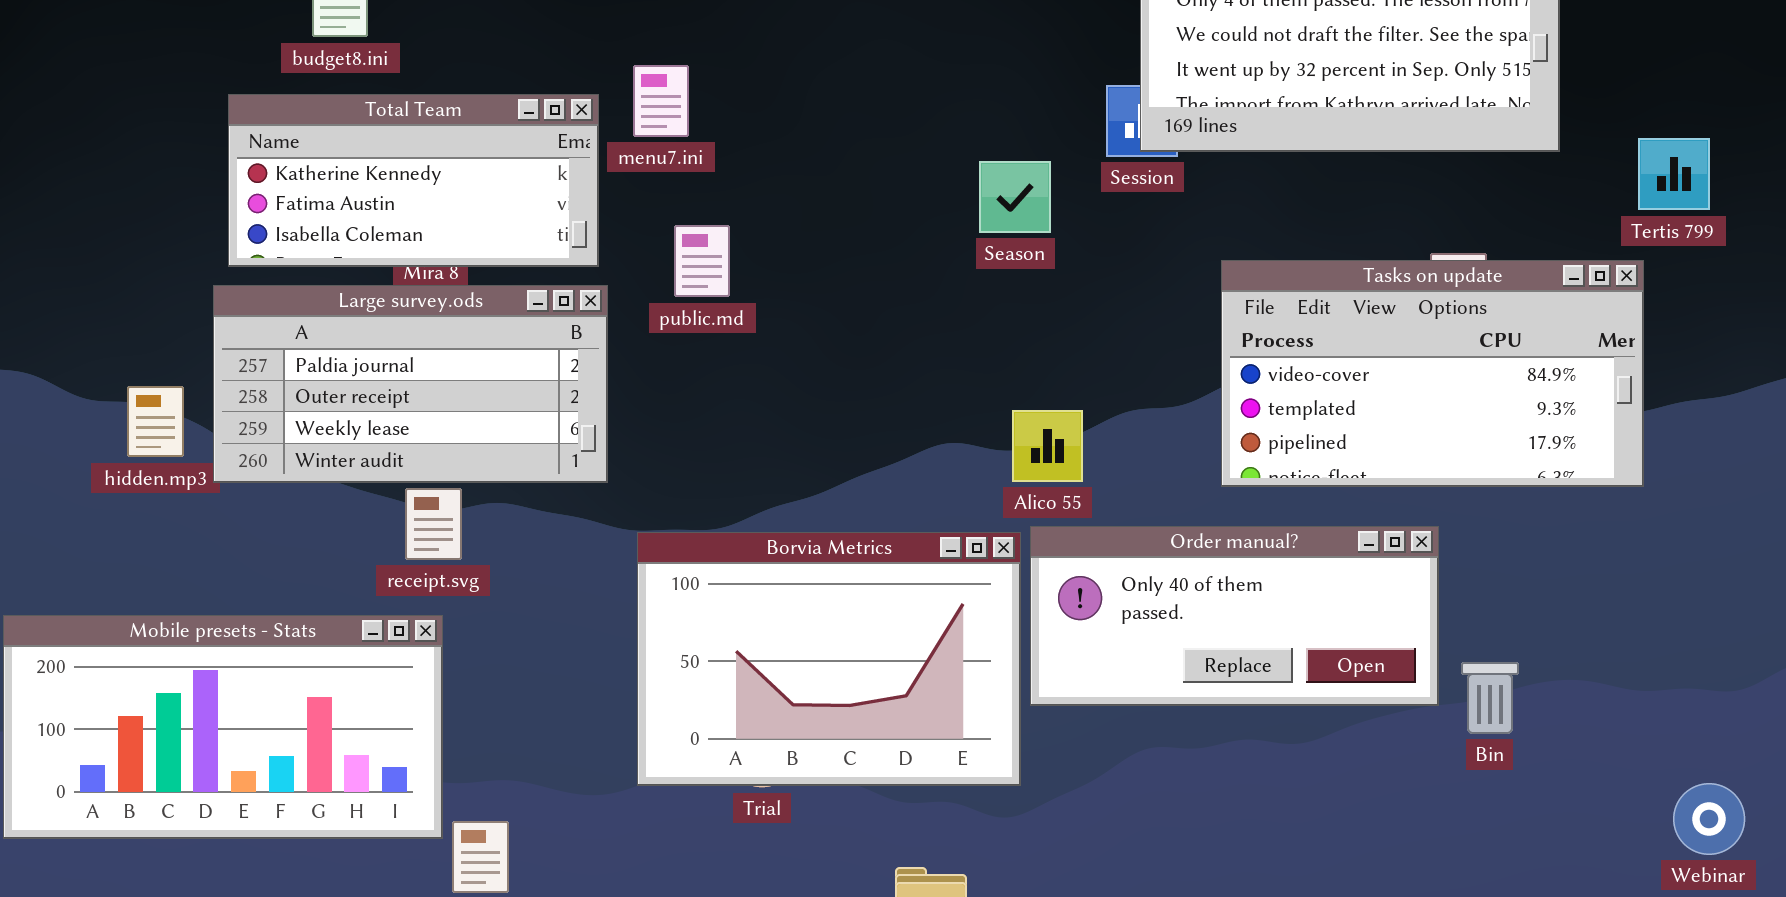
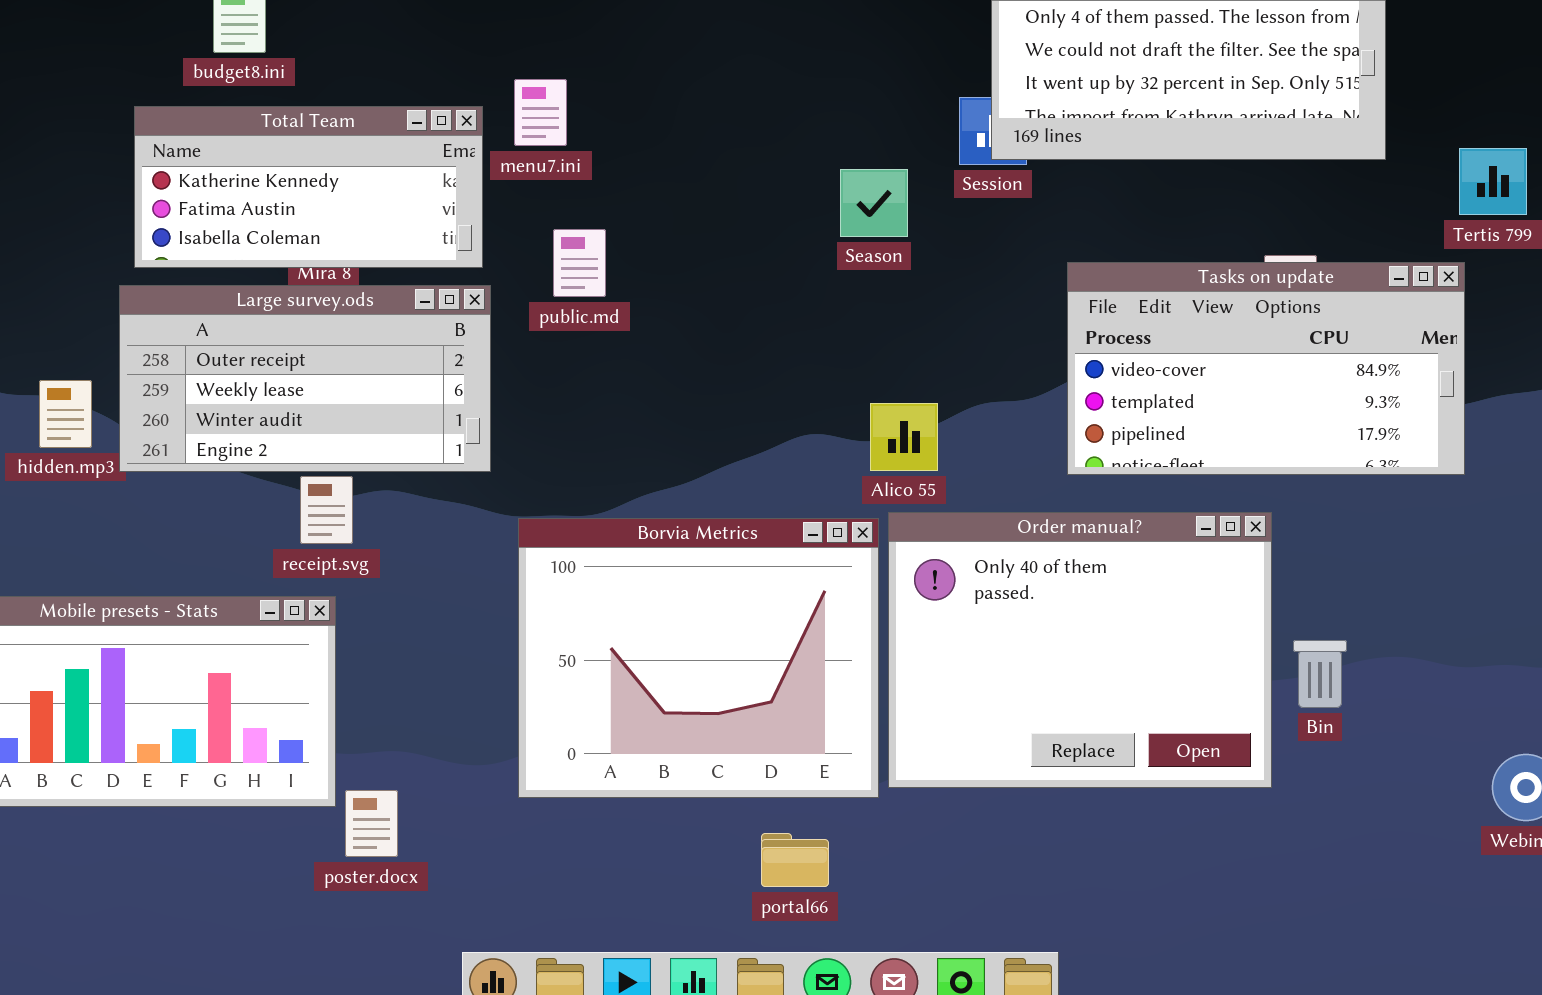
Large survey.ods: [213,285,608,483] -> [119,285,491,472], scrolled down 1 row
Order manual?: [1030,526,1439,706] -> [888,512,1272,788], resized
Borvia Metrics: [637,532,1021,786] -> [518,518,879,798], resized

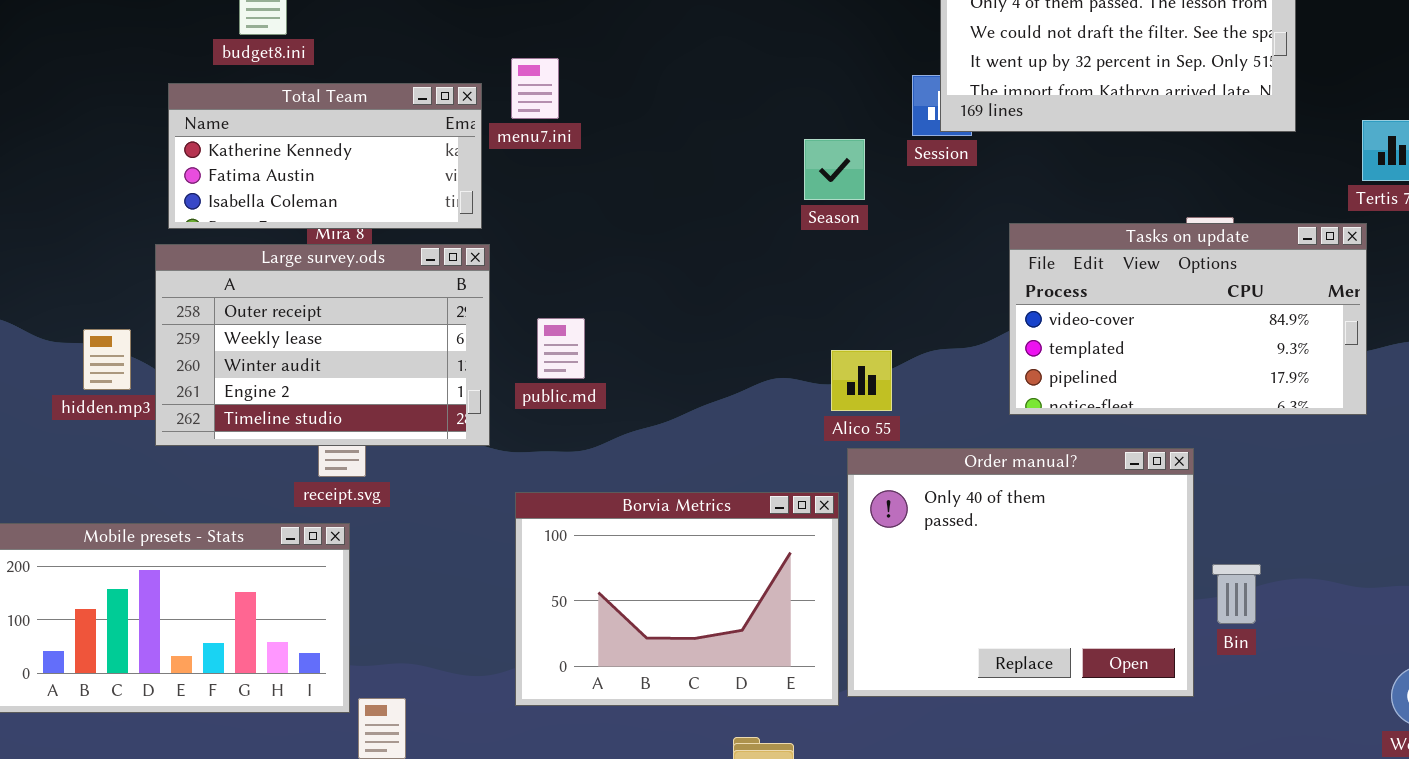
public.md: [553,229,606,297] -> [537,318,585,379], moved
Large survey.ods: [119,285,491,472] -> [155,244,490,446], resized
Borvia Metrics: [518,518,879,798] -> [515,492,839,706], resized

